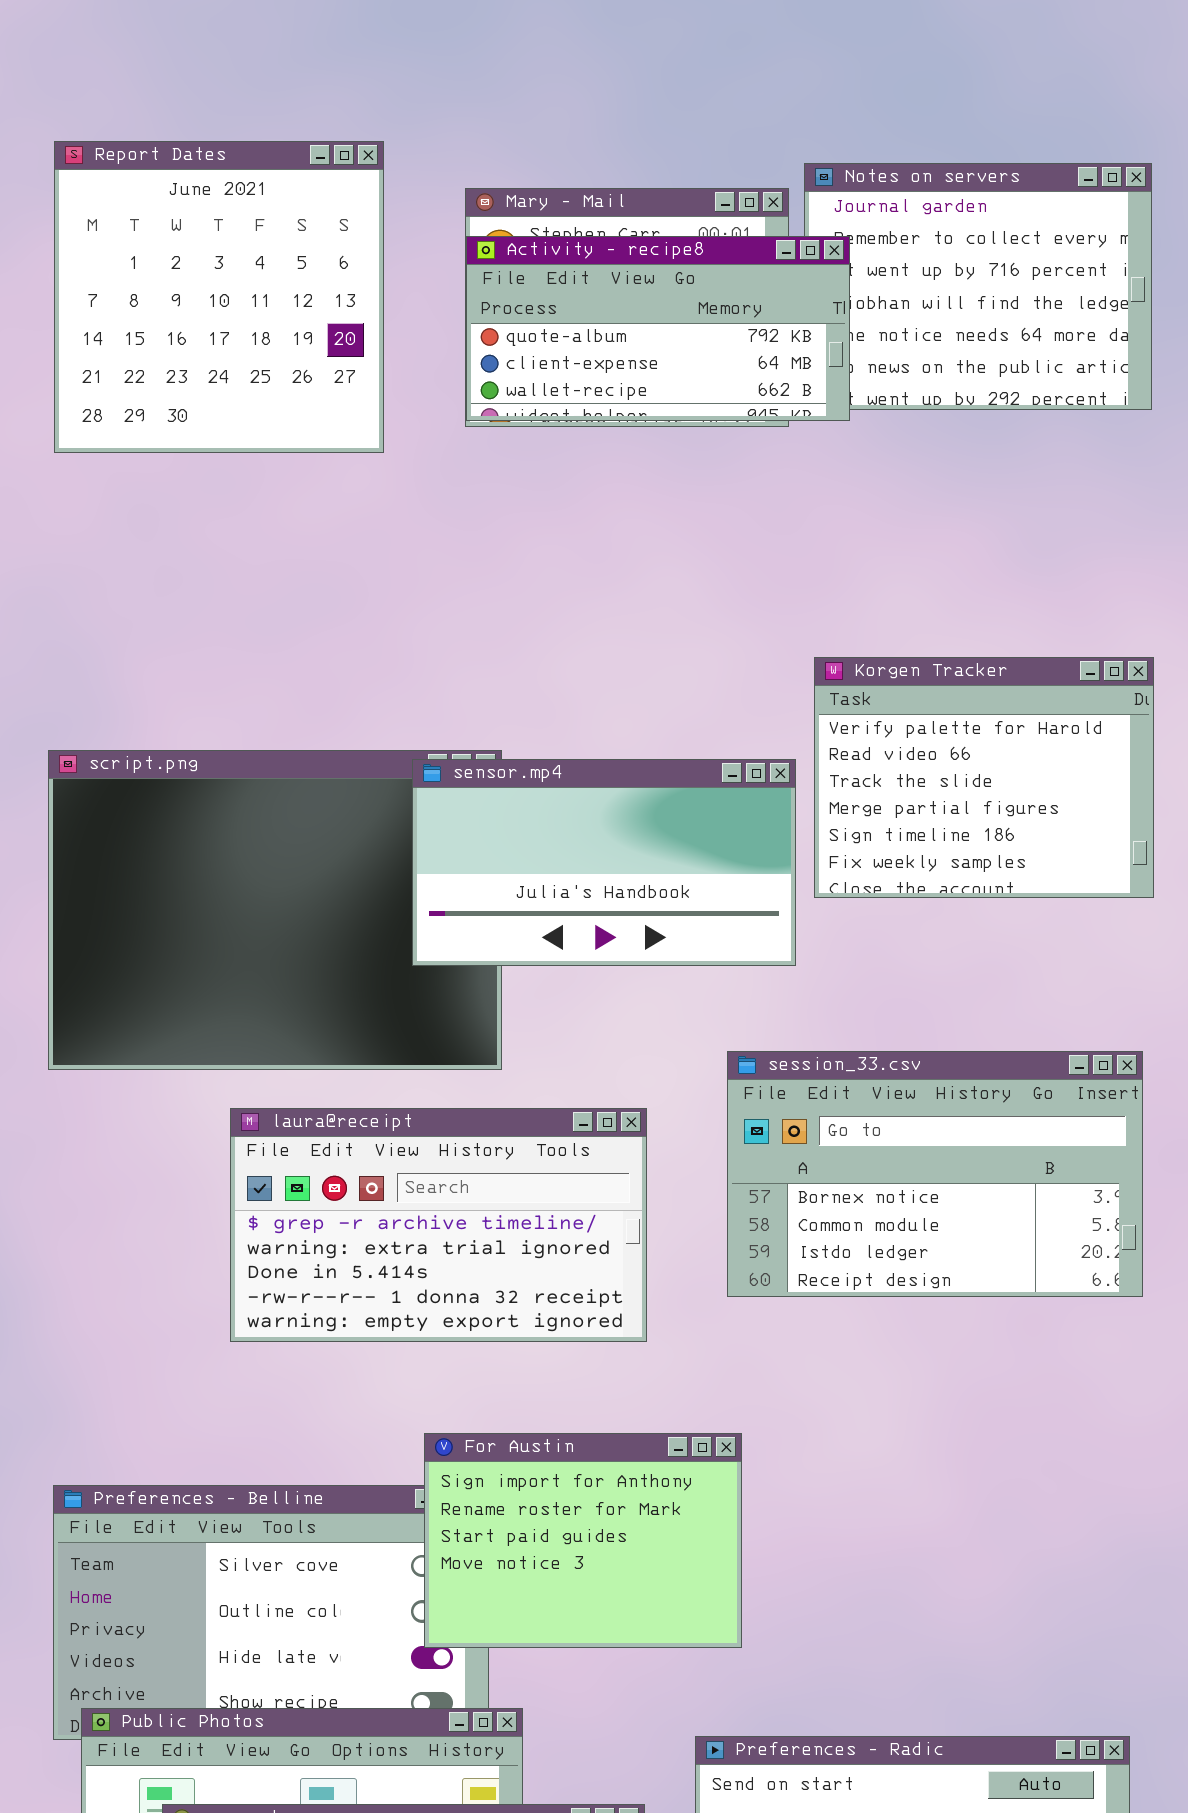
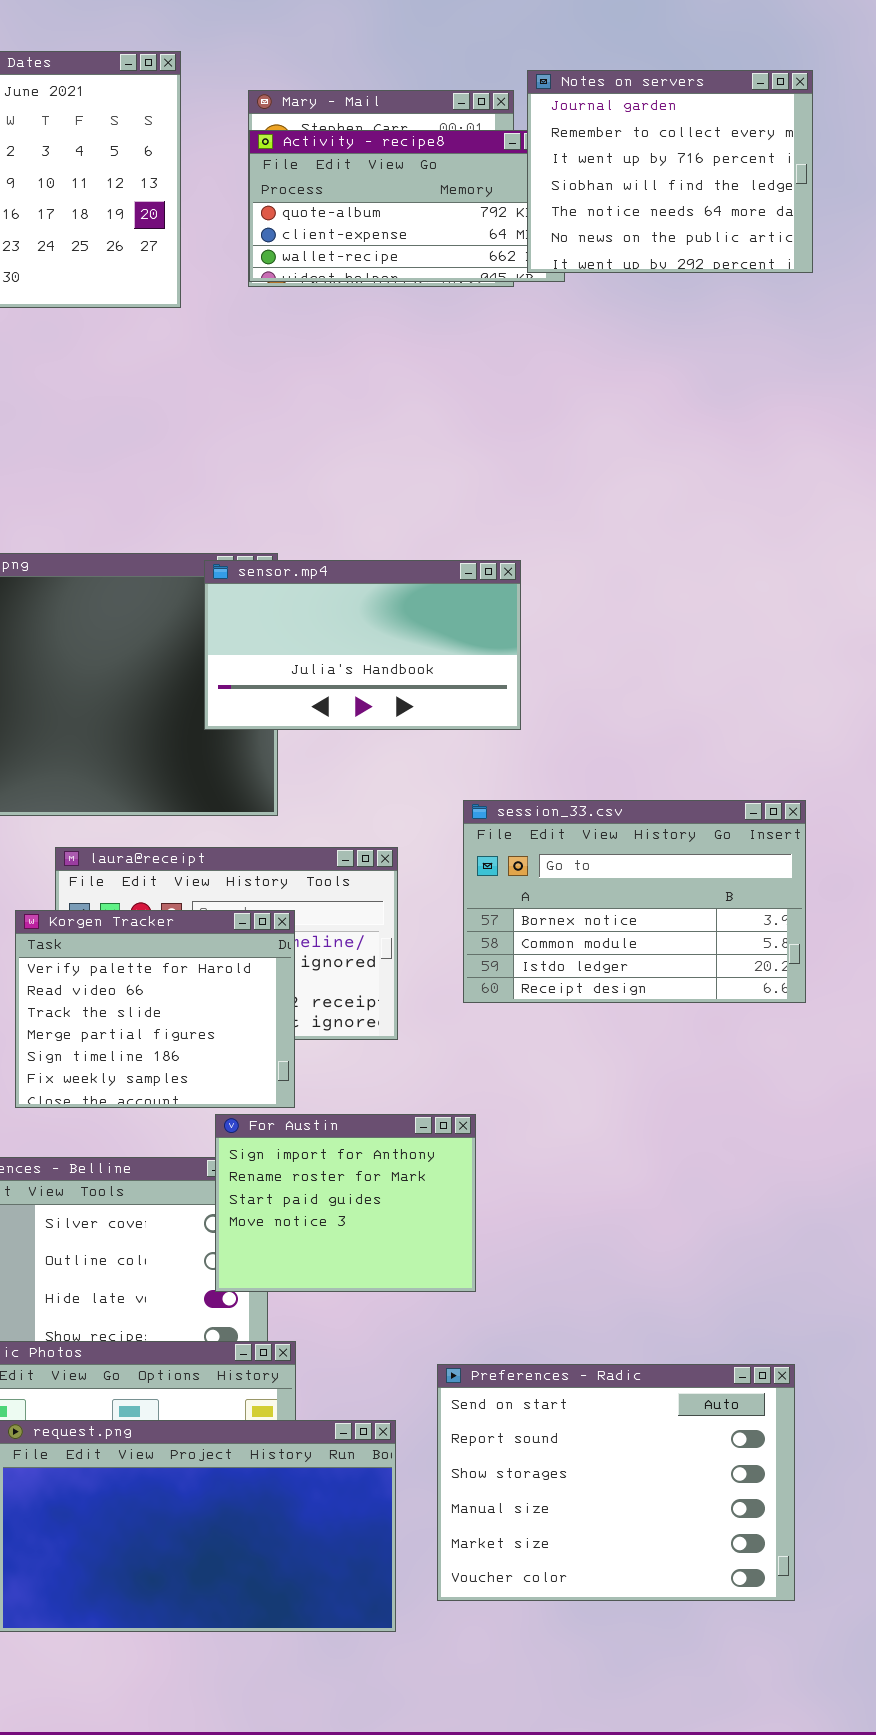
Notes on servers: [804,163,1152,410] -> [527,70,813,273], raised
Korgen Tracker: [814,657,1154,898] -> [15,910,295,1108], moved

